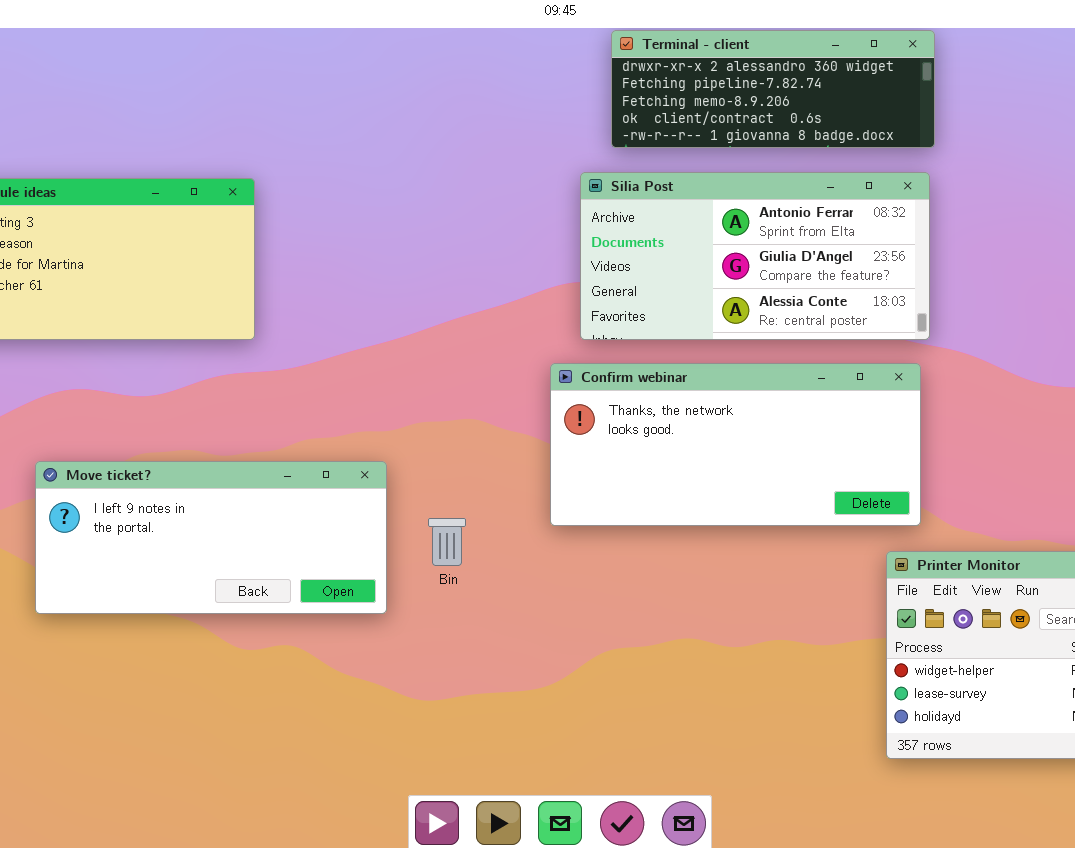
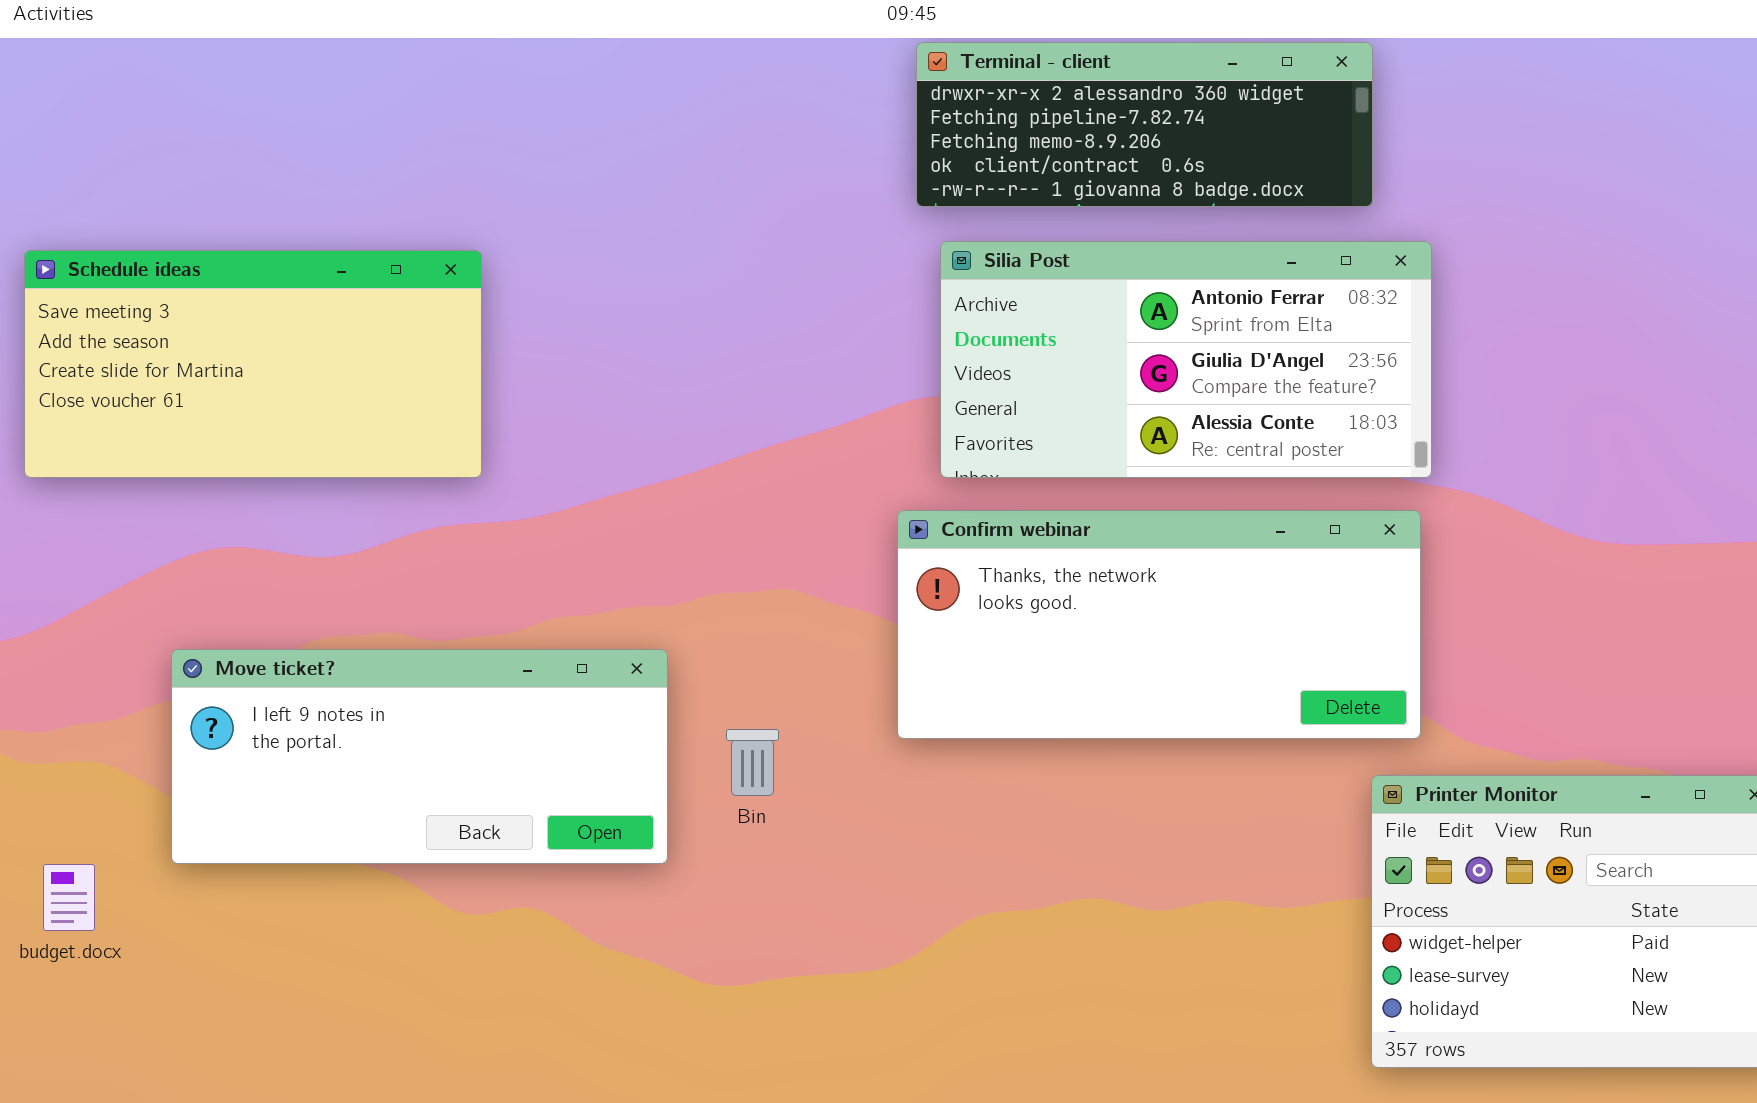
Terminal - client: [611,30,935,148] -> [916,42,1373,207], moved

